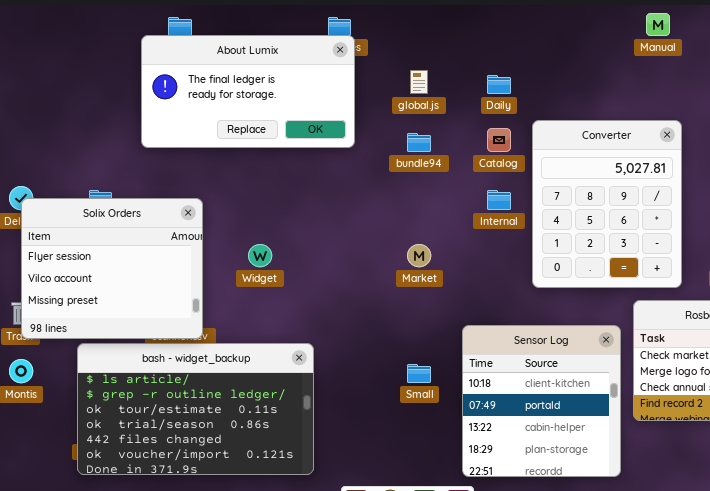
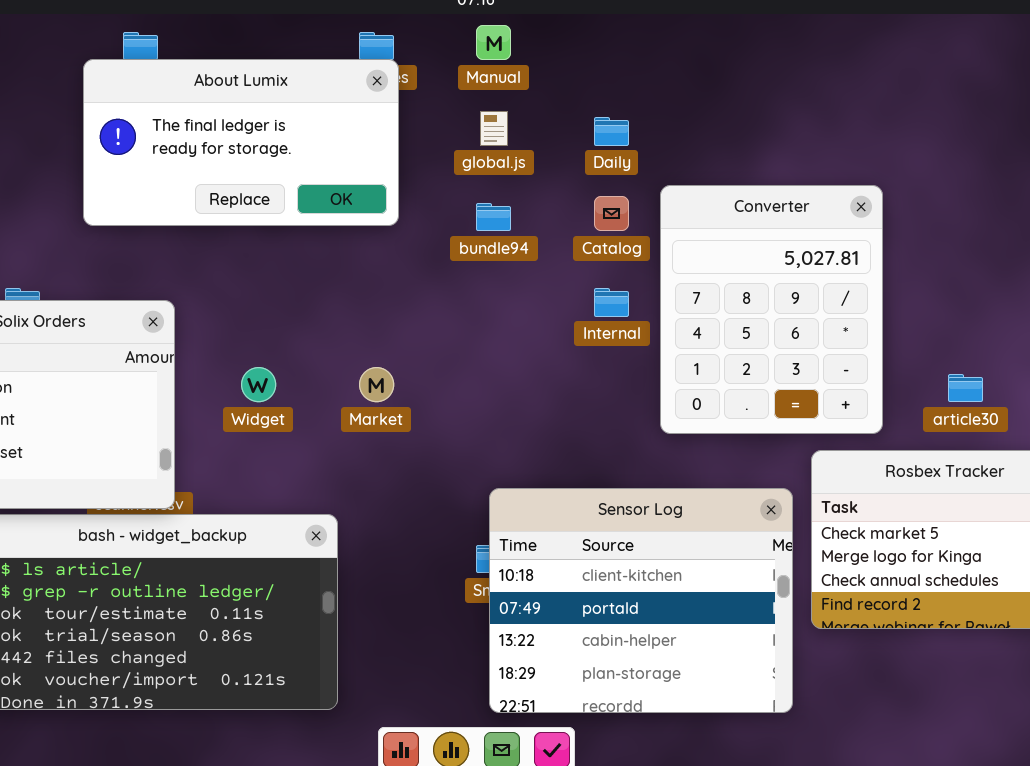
Manual: [646,13,670,36] -> [476,25,511,60], moved
Market: [407,244,431,267] -> [359,367,394,402], moved
Sensor Log: [462,325,621,477] -> [489,488,793,713], resized

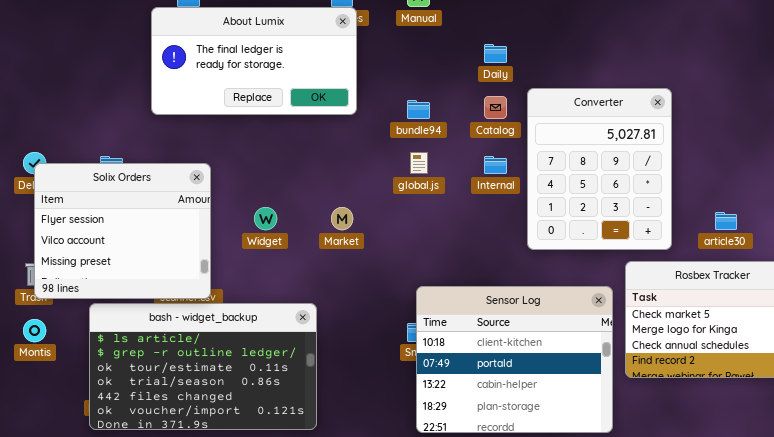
global.js: [480,111,508,146] -> [410,152,428,174], moved

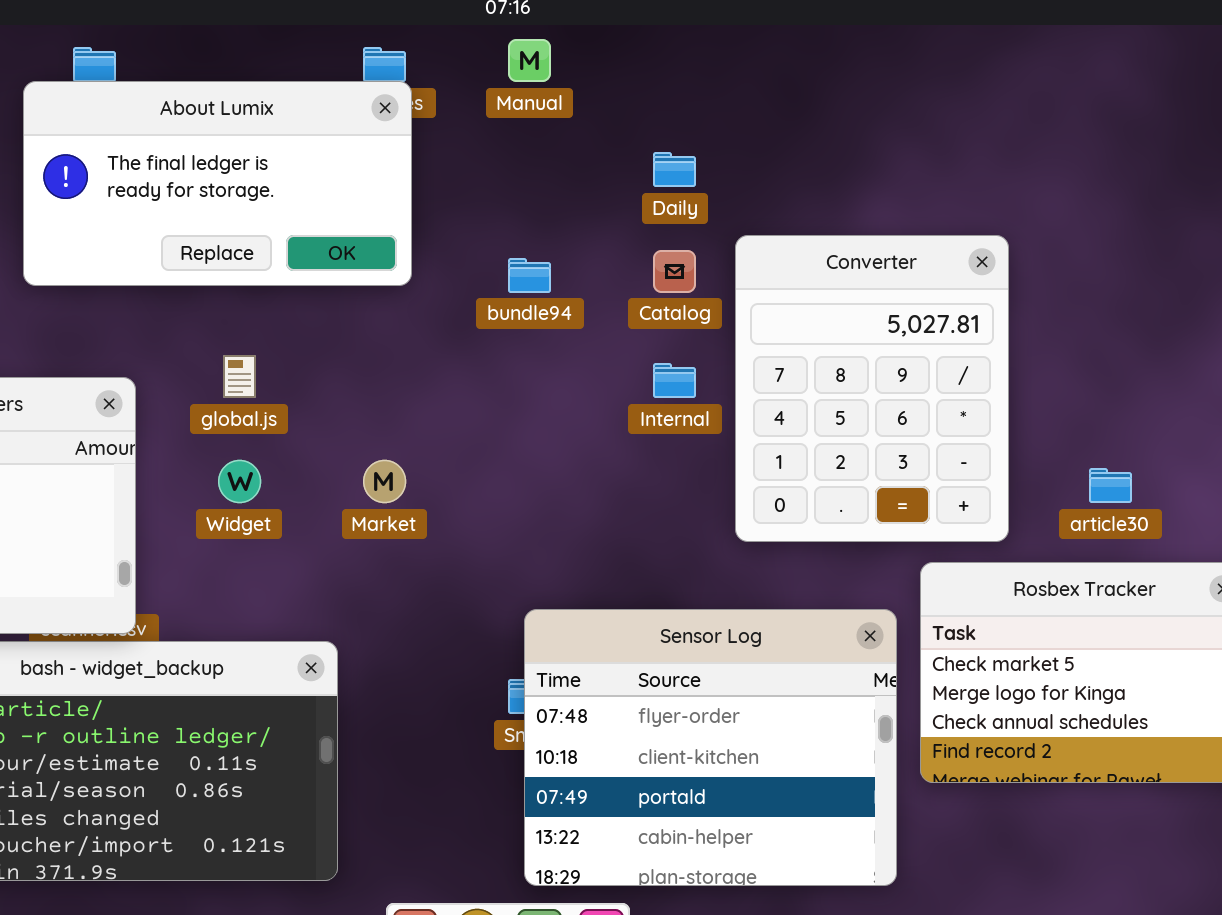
global.js: [410,152,428,174] -> [223,355,256,398], moved
Sensor Log: [416,286,613,433] -> [524,609,897,886], scrolled up 1 row

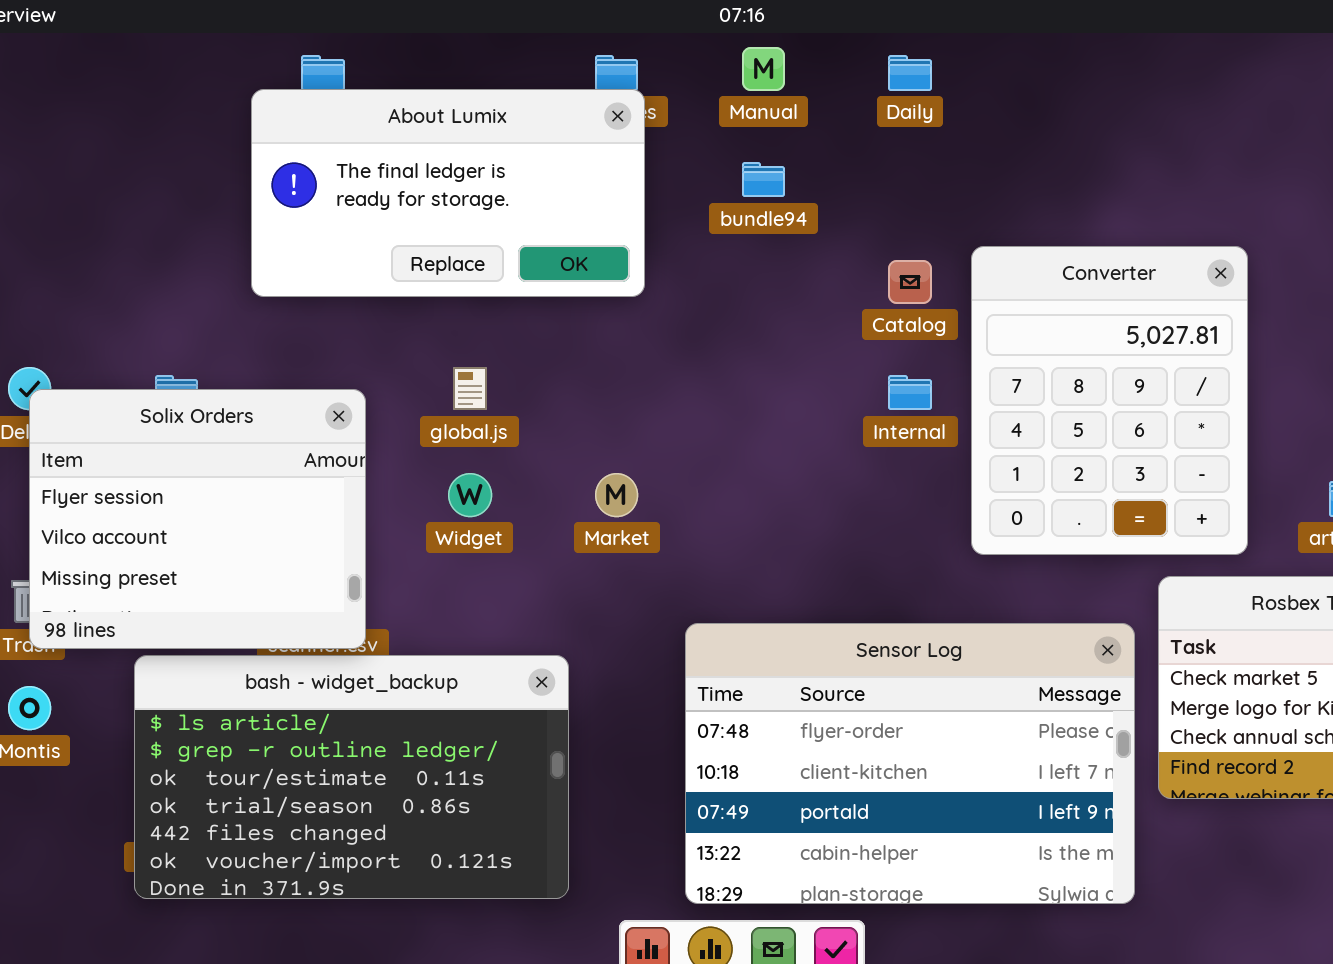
Daily: [653,152,696,187] -> [888,55,932,91], moved
bundle94: [508,258,551,293] -> [742,162,785,197], moved
Sensor Log: [524,609,897,886] -> [685,623,1135,904], resized

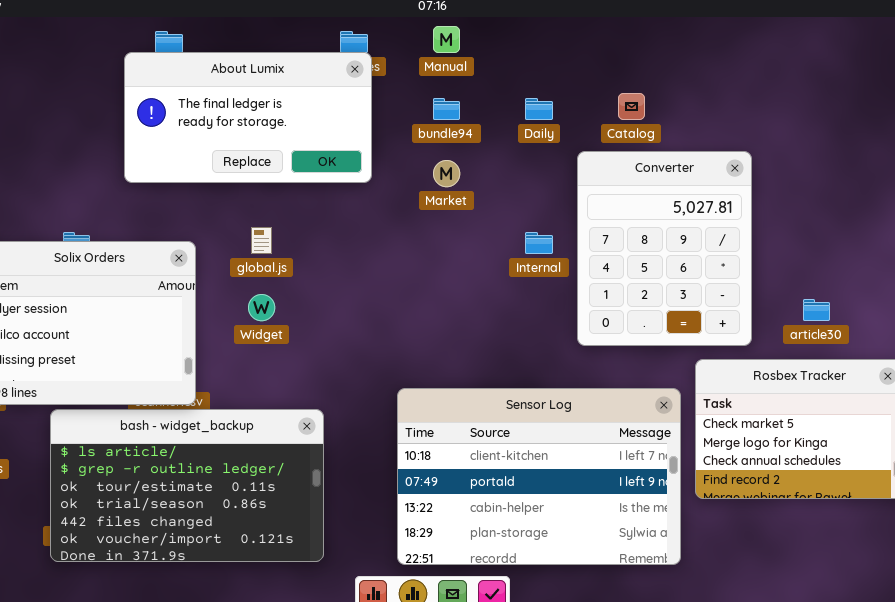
Daily: [888,55,932,91] -> [525,98,553,120], moved
Catalog: [888,260,932,304] -> [618,93,645,120], moved
Market: [595,473,638,517] -> [433,160,460,187], moved
Sensor Log: [685,623,1135,904] -> [397,388,681,565], scrolled down 1 row

